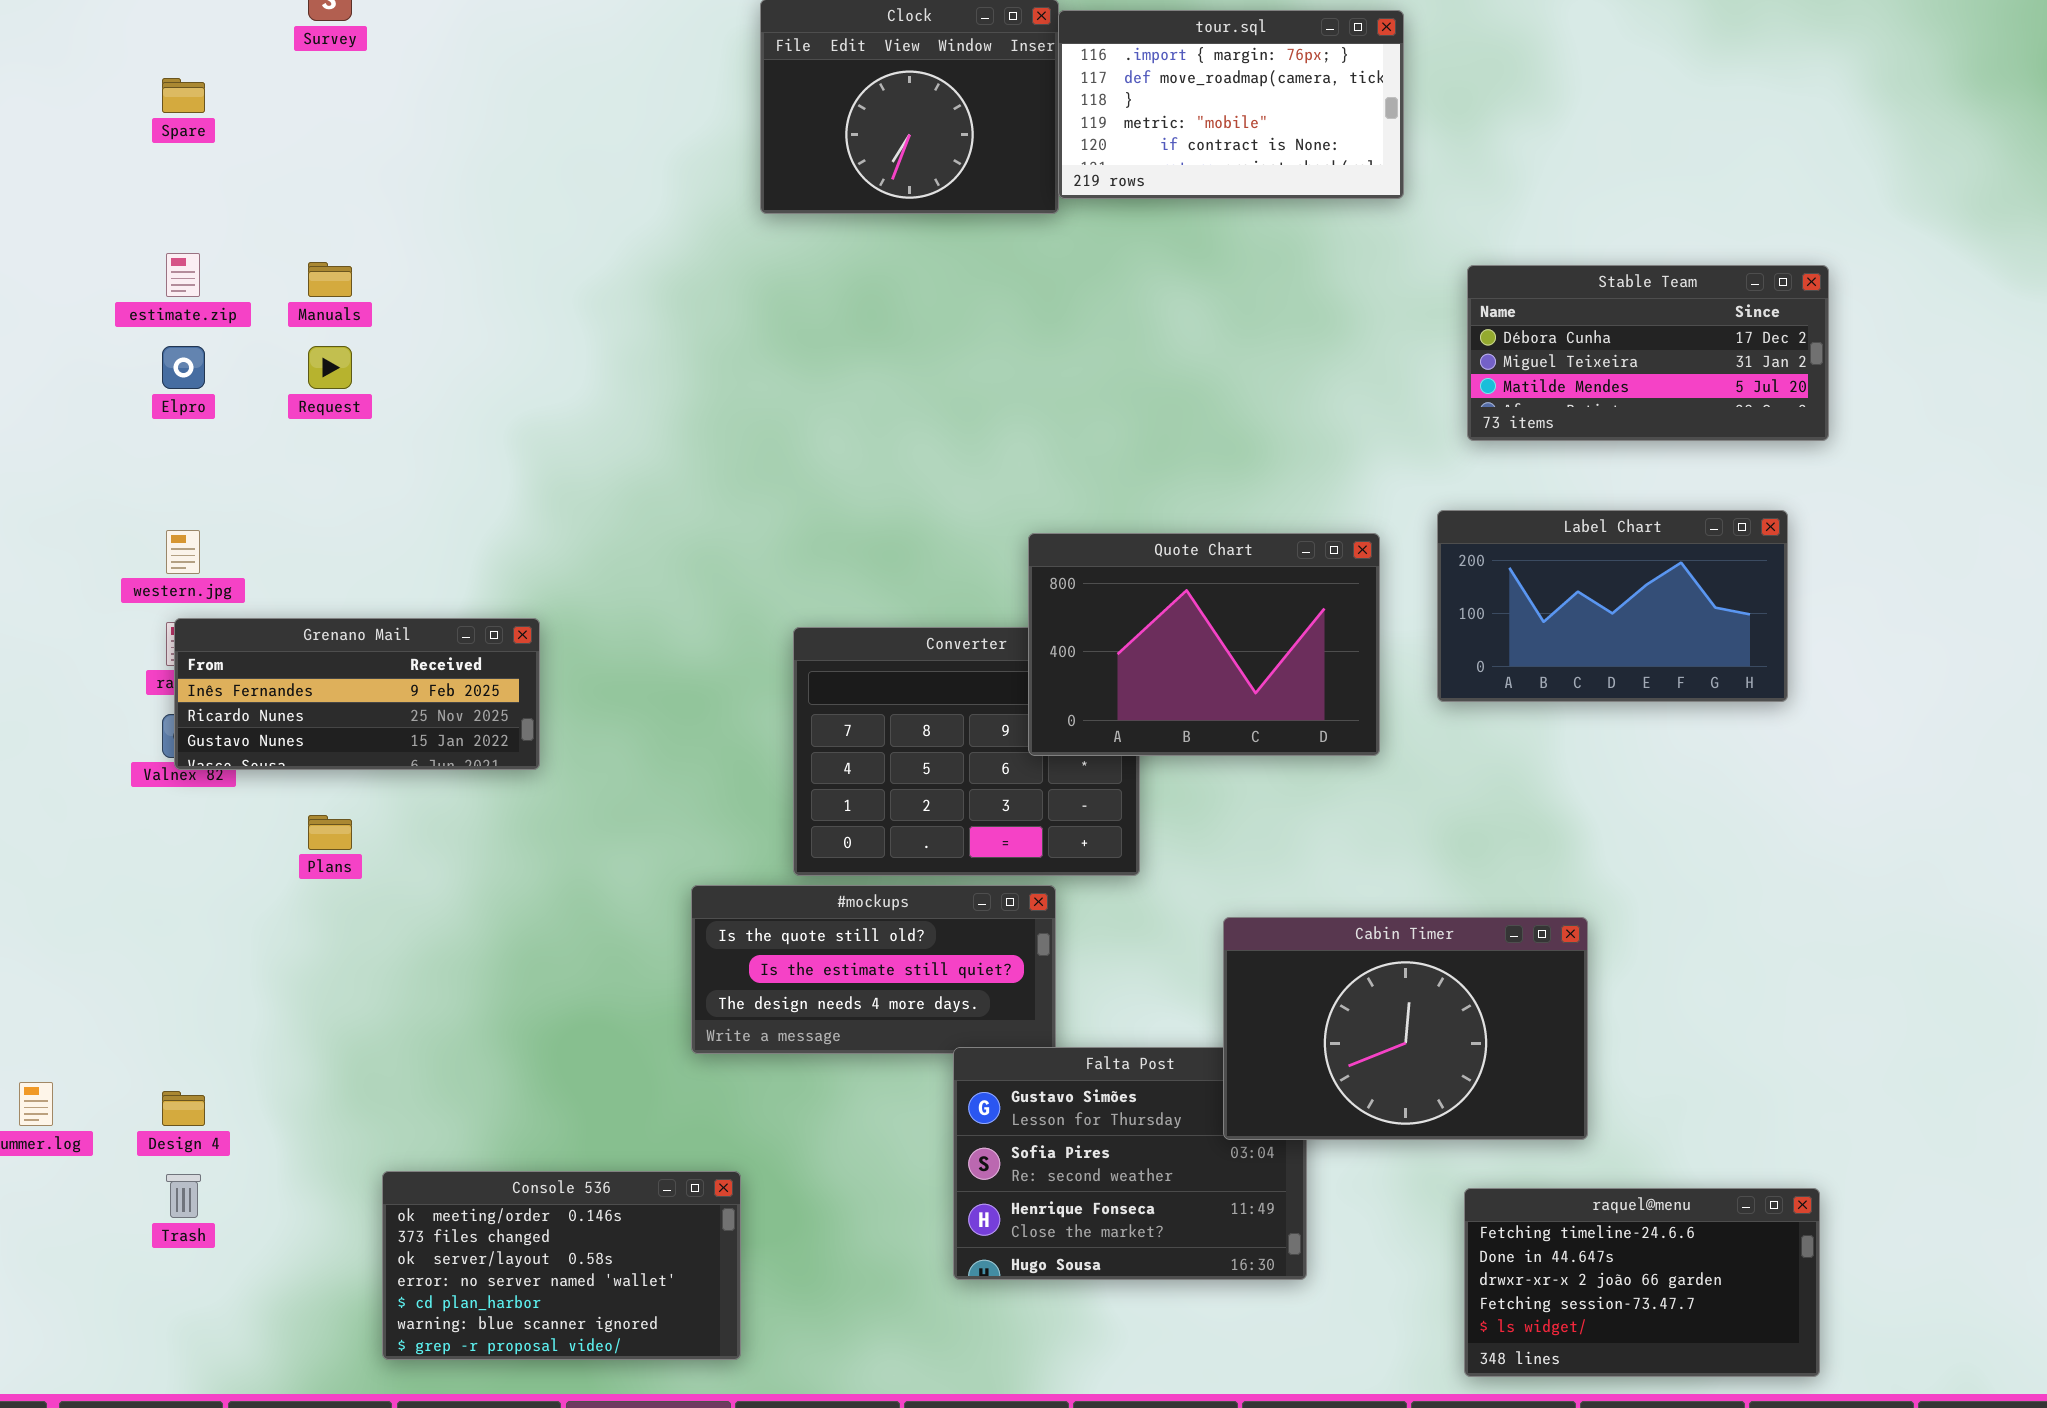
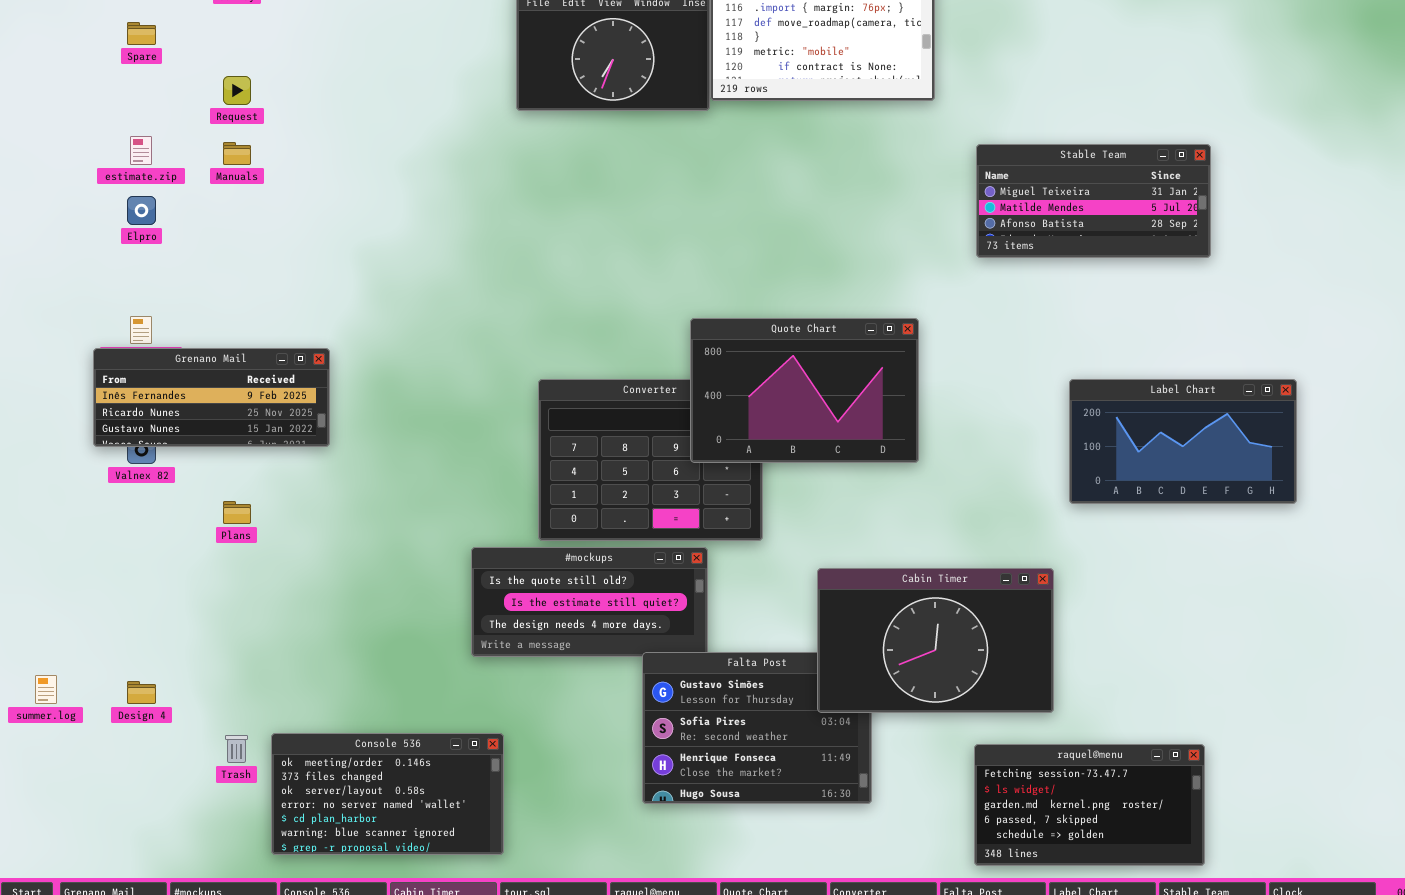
Stable Team: [1467,265,1829,441] -> [976,144,1211,258], scrolled down 1 row
Request: [308,346,352,389] -> [223,76,251,105], moved
Label Chart: [1437,510,1788,702] -> [1069,379,1297,504], moved
Grenano Mail: [174,618,540,770] -> [93,348,330,447], moved
Trash: [166,1174,201,1218] -> [225,735,248,763], moved
raquel@menu: [1464,1188,1820,1377] -> [974,744,1205,866], scrolled down 3 rows

